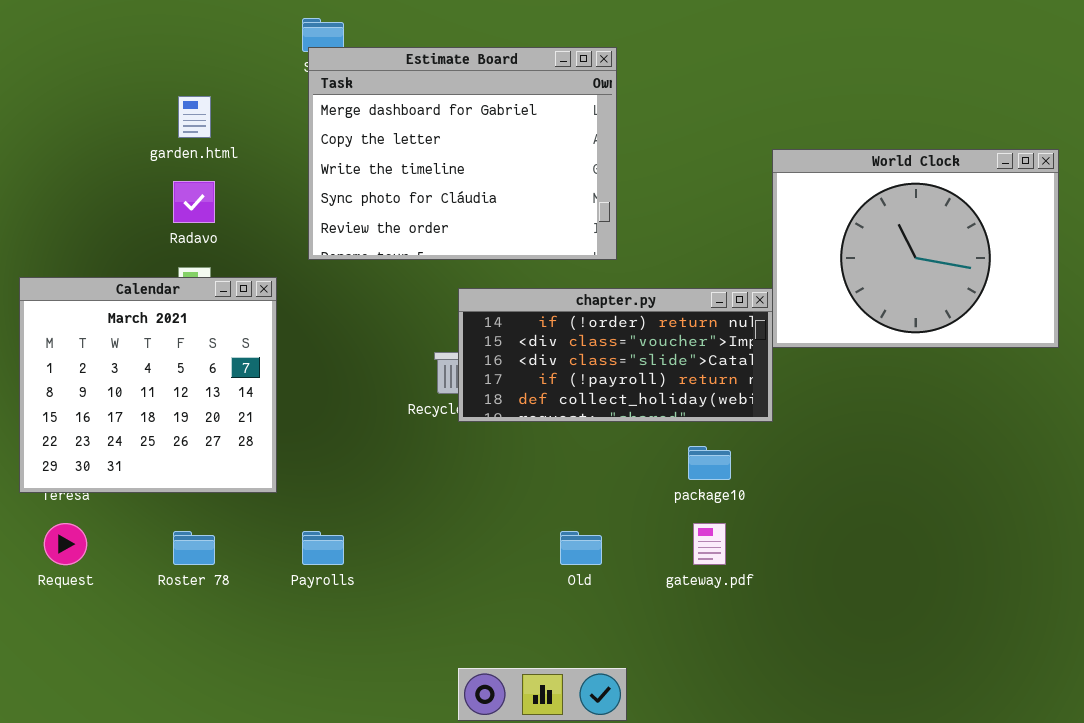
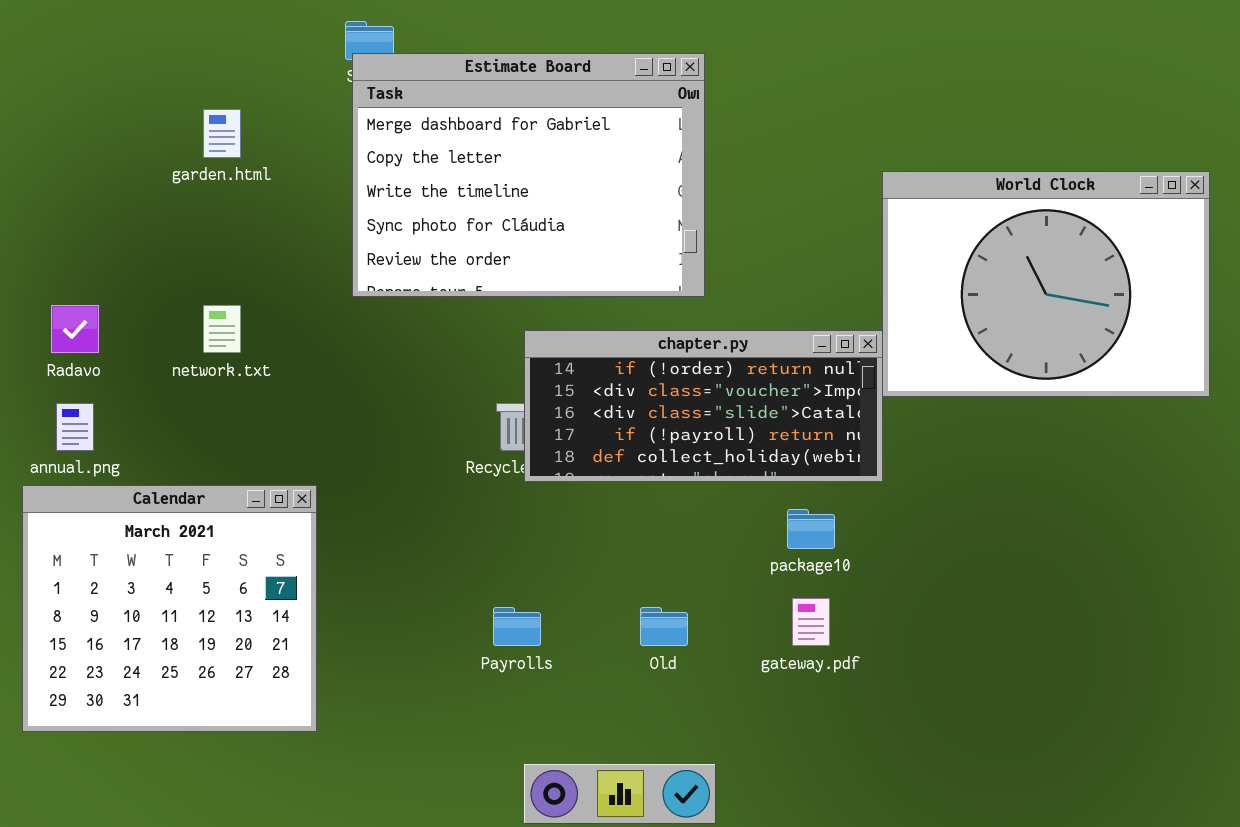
Radavo: [173,181,215,223] -> [51,305,99,353], moved
Calendar: [19,277,277,493] -> [22,485,317,732], moved
Payrolls: [302,531,344,565] -> [493,607,541,646], moved

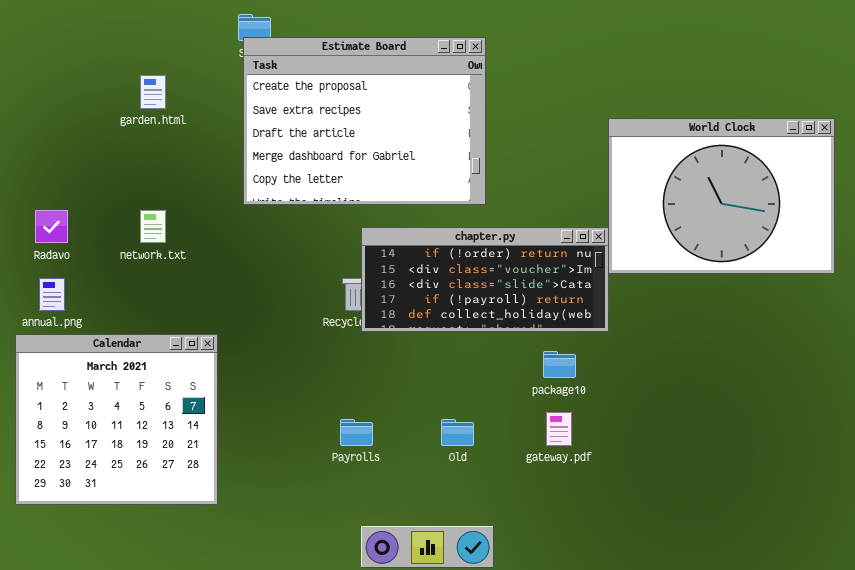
Estimate Board: [352,53,705,297] -> [243,37,486,205], scrolled up 3 rows

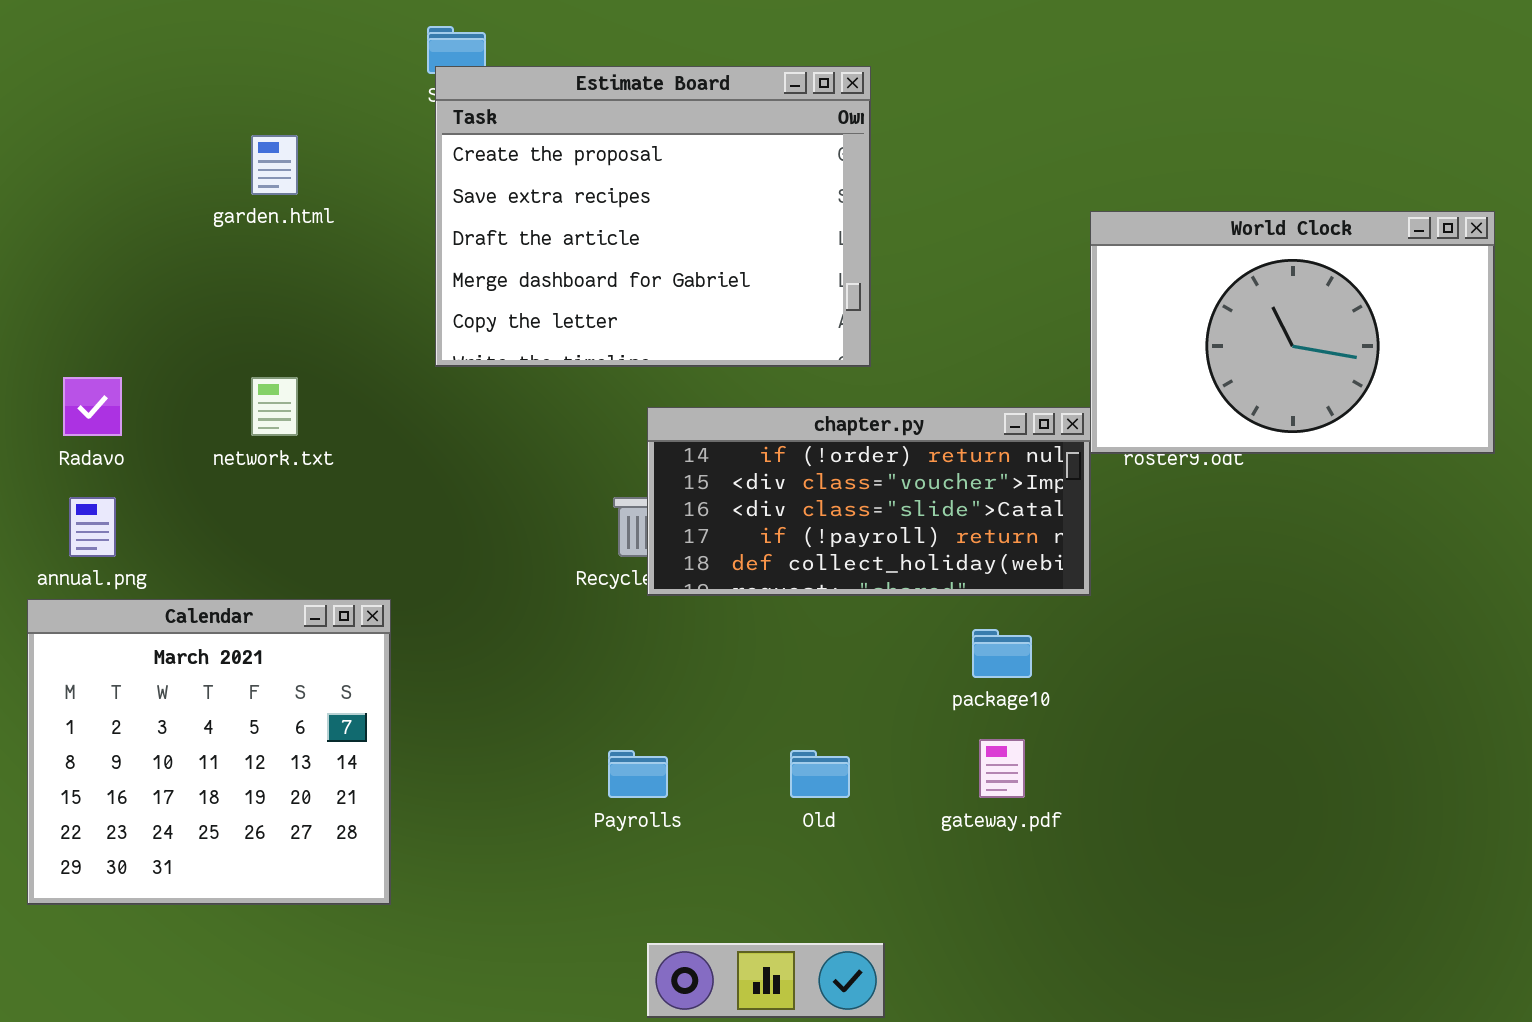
World Clock: [608,118,835,274] -> [1090,211,1495,454], resized

